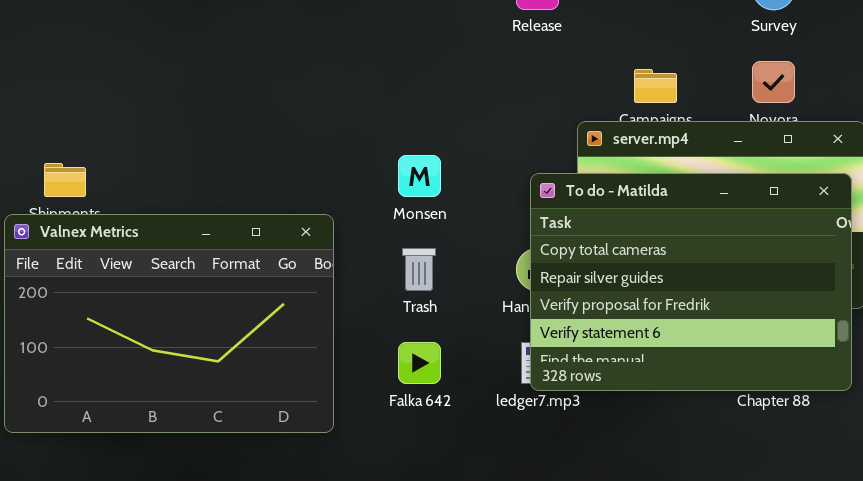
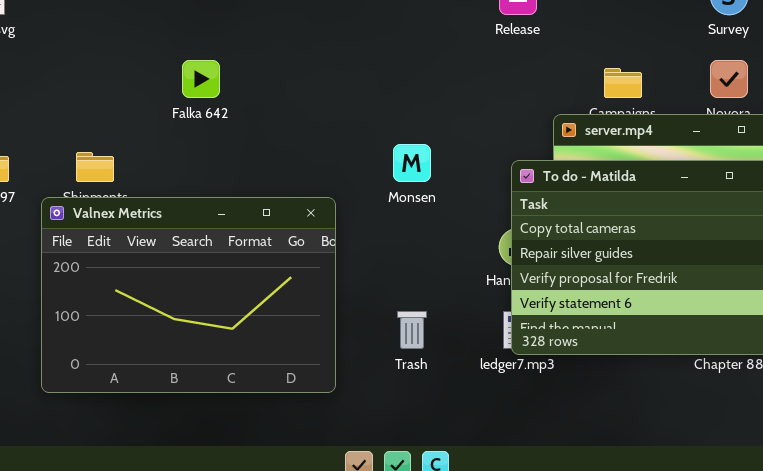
Trash: [402,248,436,291] -> [397,311,427,349], moved
Falka 642: [398,342,441,384] -> [182,60,220,98], moved

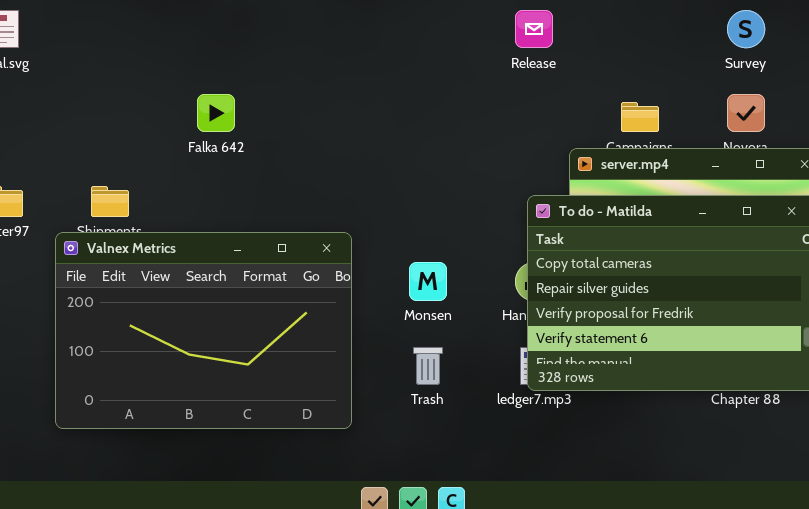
Monsen: [393,144,431,182] -> [409,262,447,301], moved

